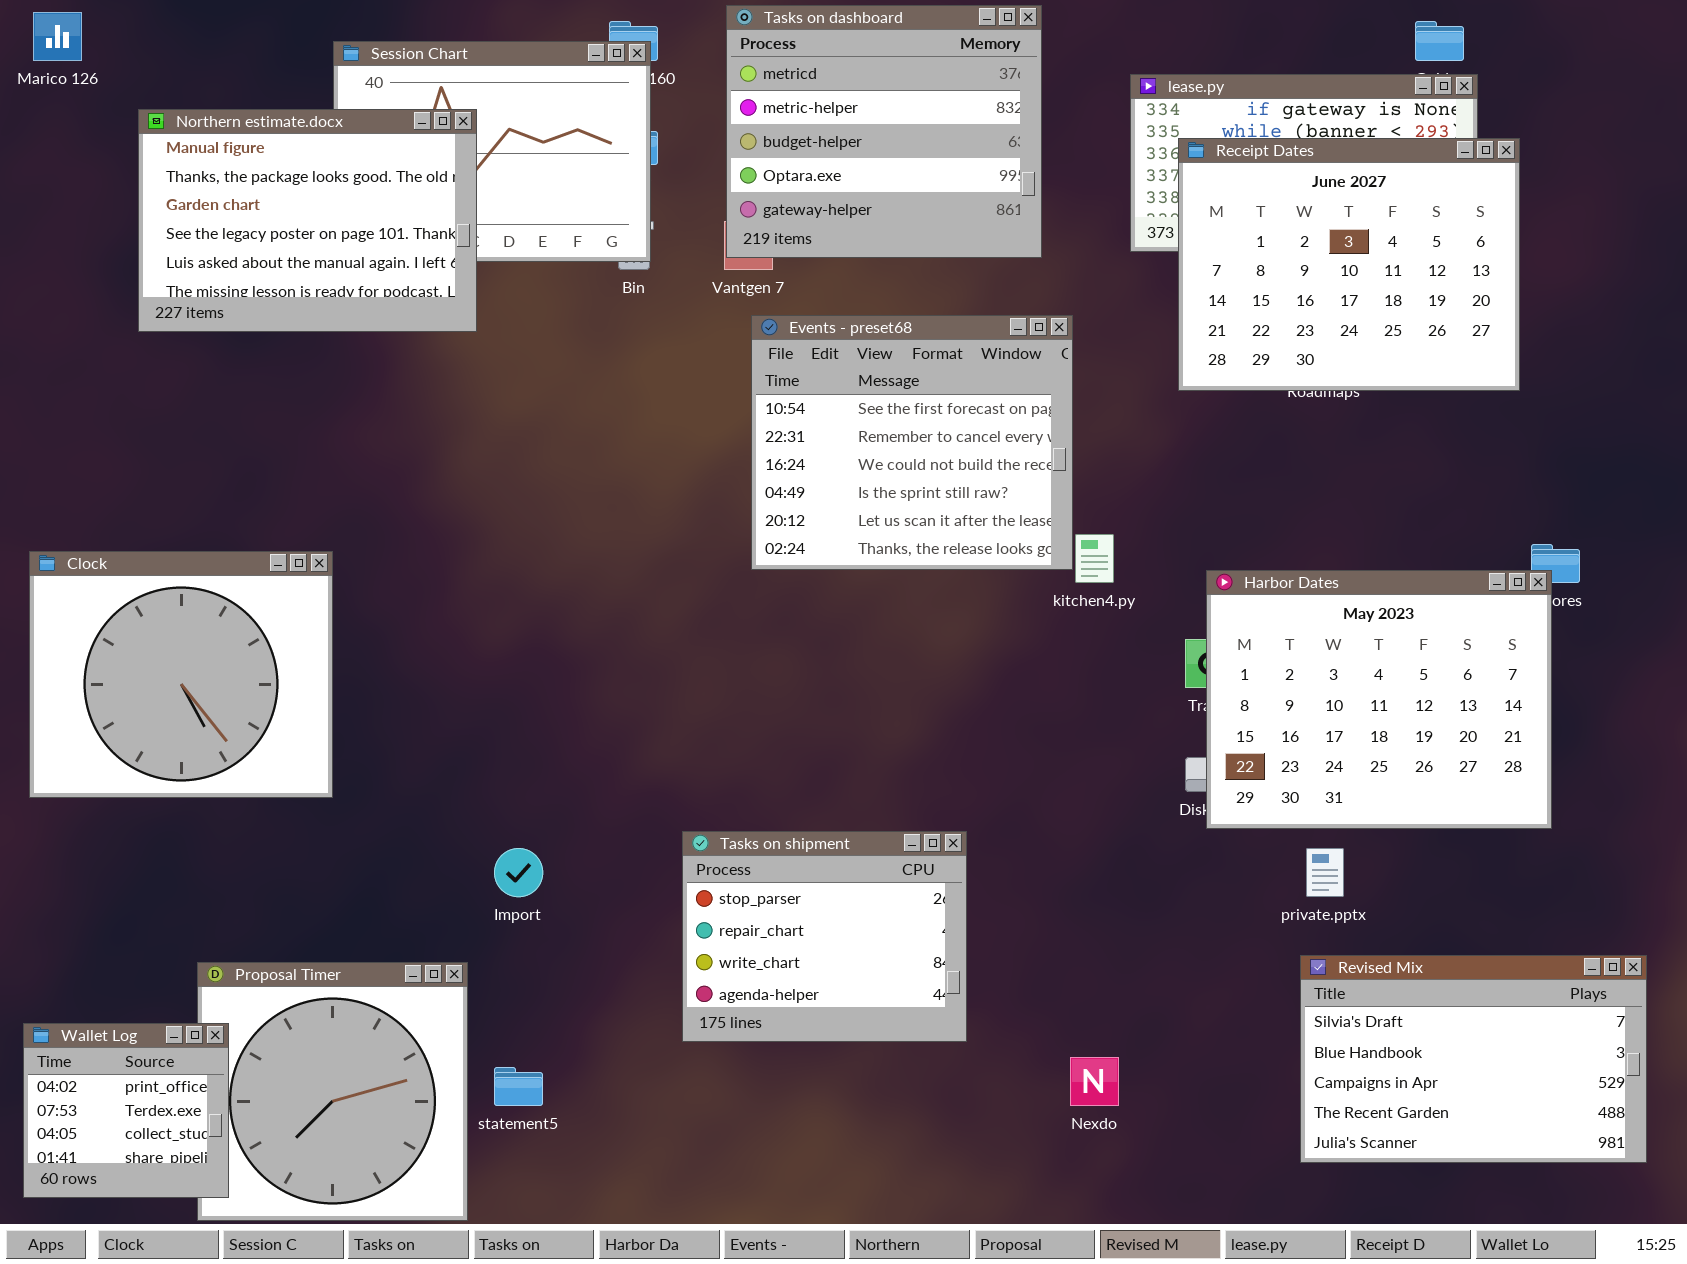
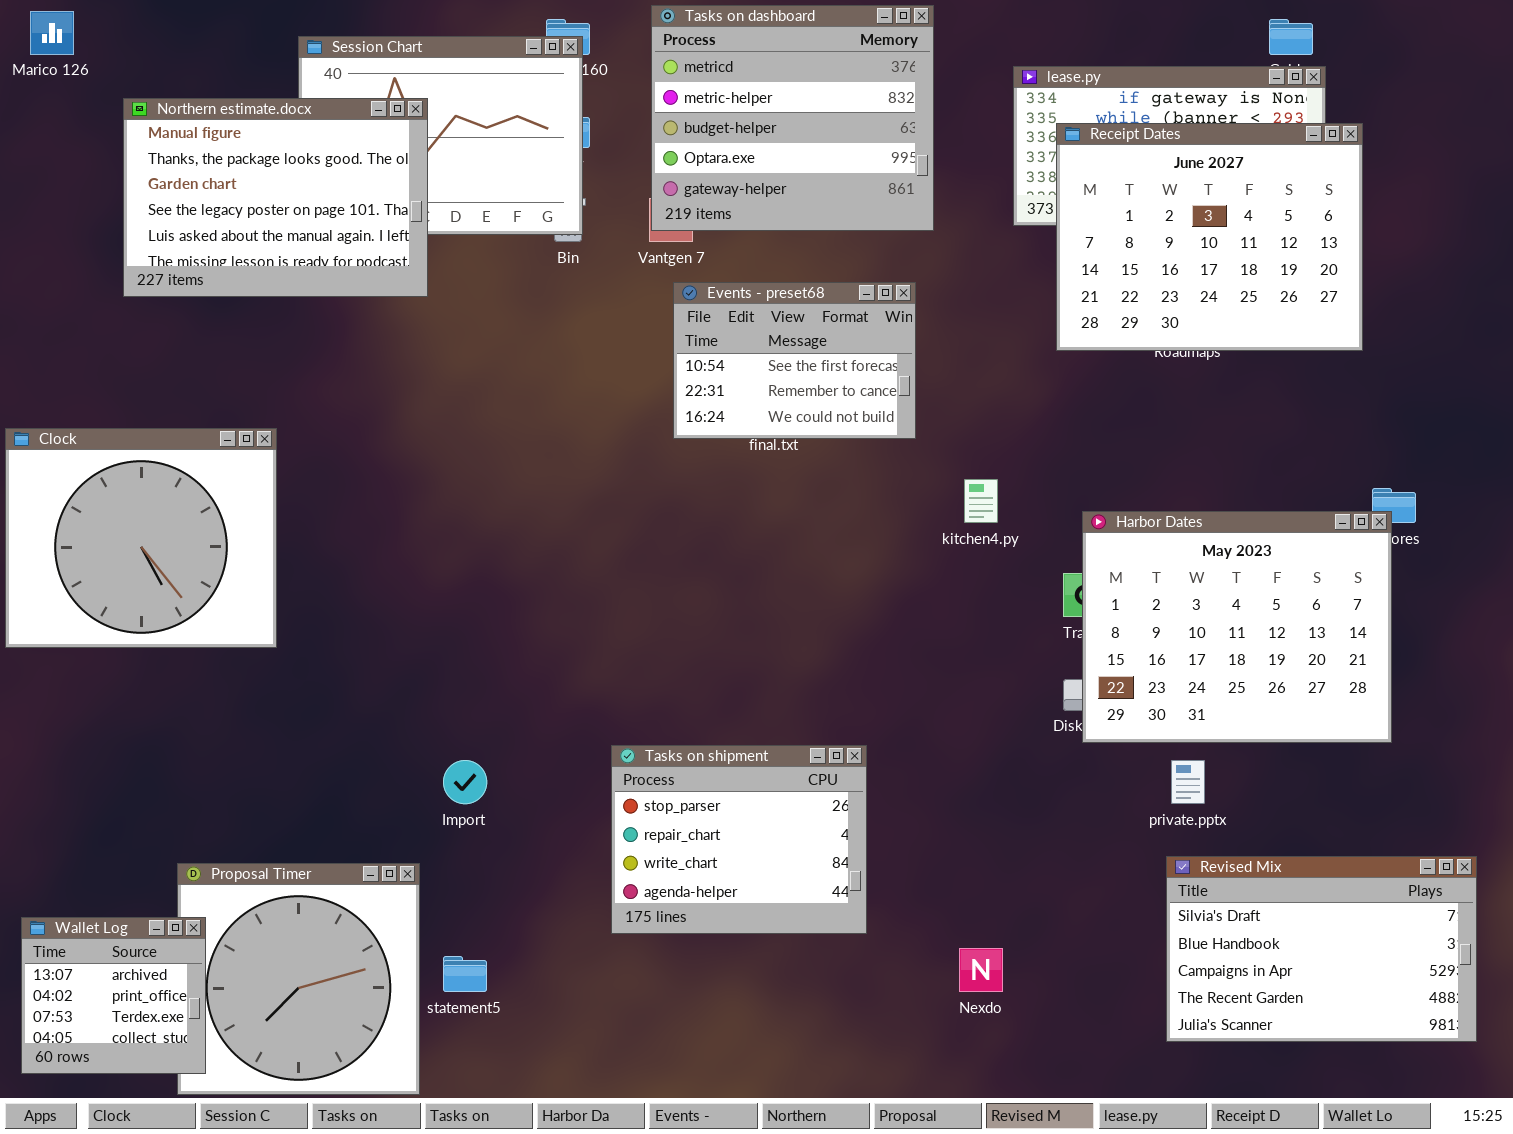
Events - preset68: [751,315,1073,570] -> [673,282,916,439], resized
Clock: [29,551,333,798] -> [5,428,277,648], moved
Wallet Log: [23,1023,229,1198] -> [21,917,206,1074], scrolled up 1 row

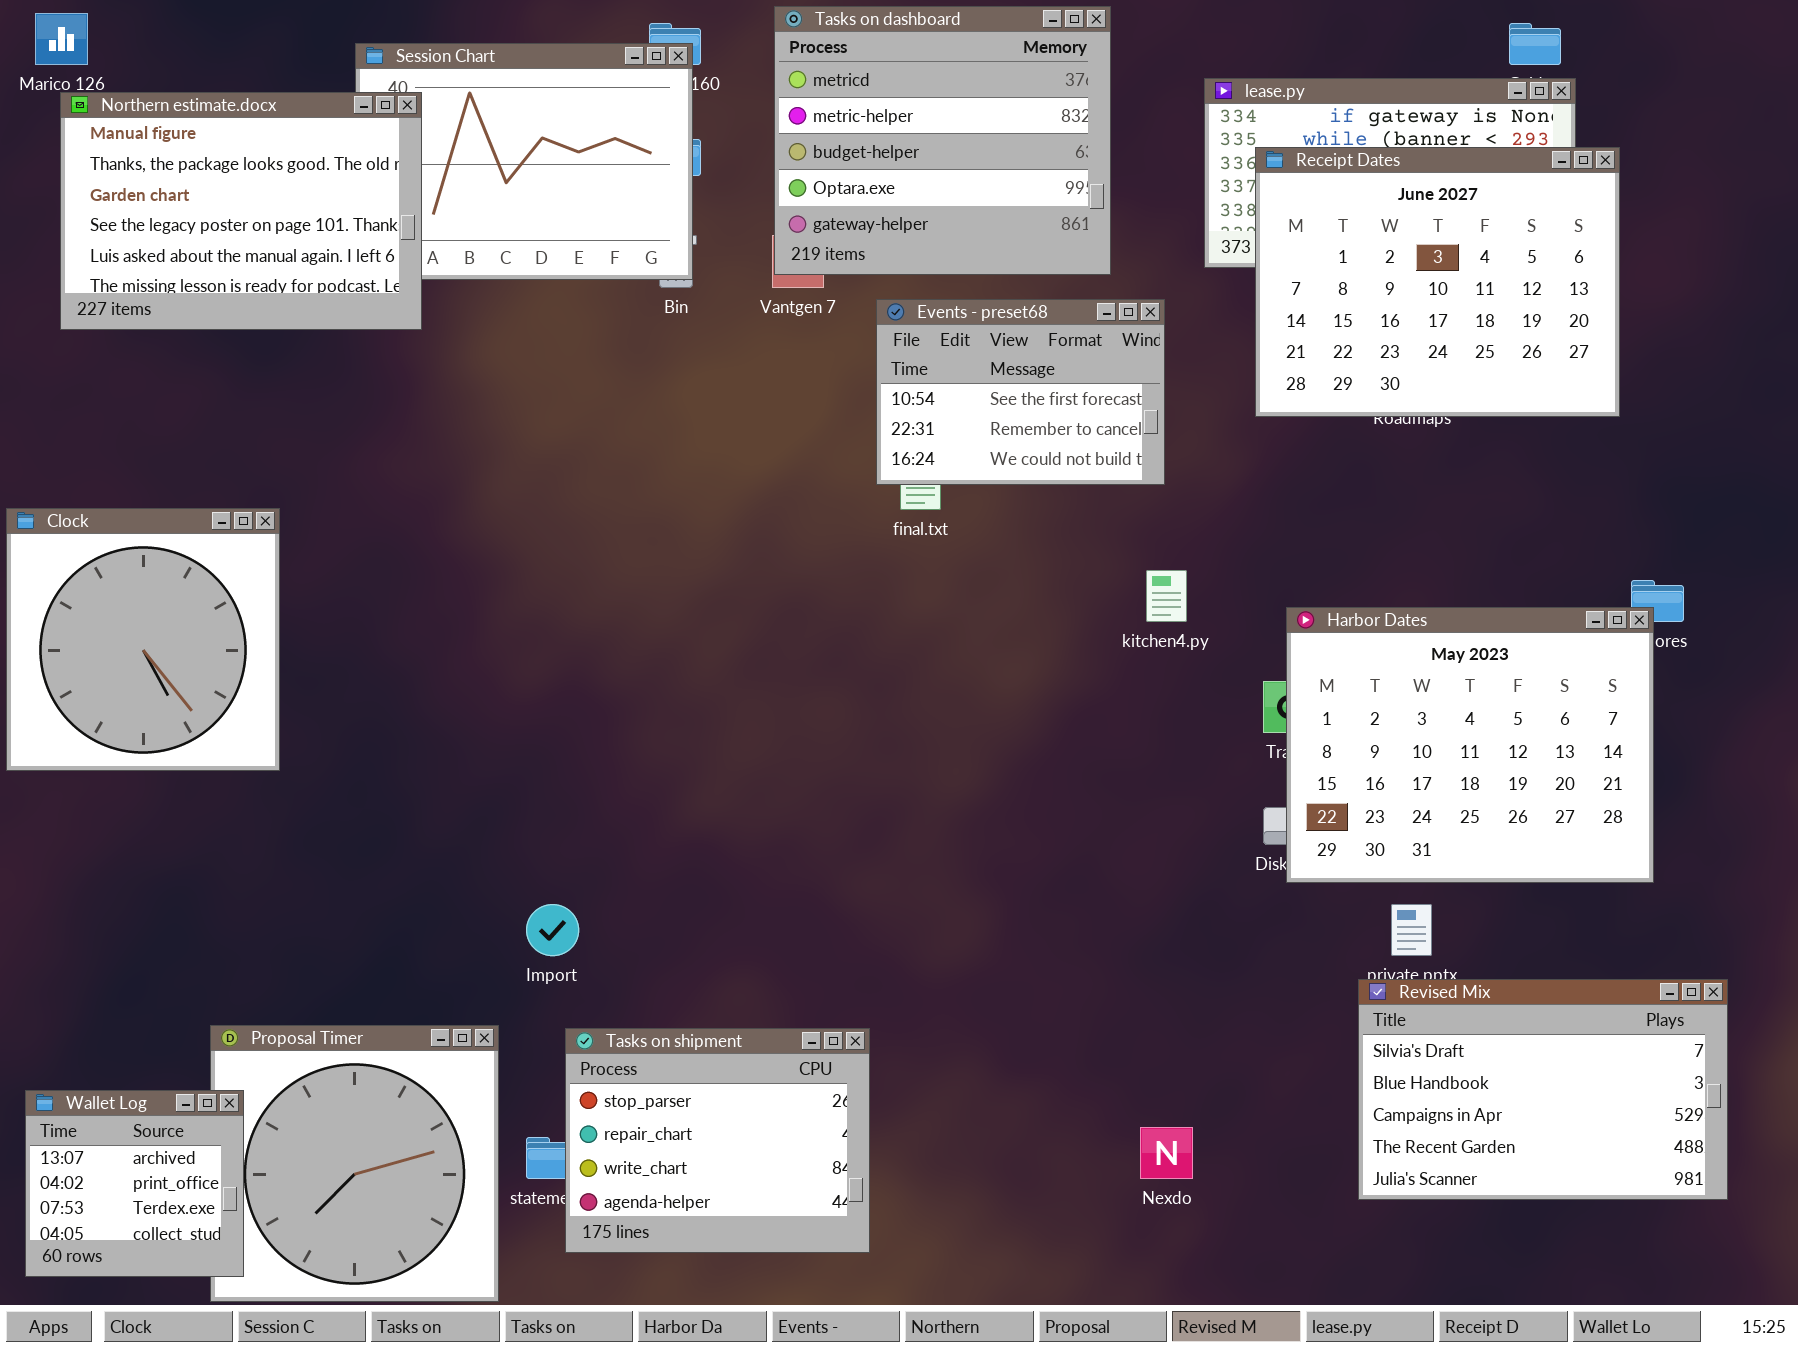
Northern estimate.docx: [123,98,428,297] -> [60,92,422,330], moved
Events - preset68: [673,282,916,439] -> [876,299,1165,485], moved
Clock: [5,428,277,648] -> [6,508,280,771], resized
Tasks on shipment: [611,745,867,934] -> [565,1028,870,1253], moved
Revised Mix: [1166,856,1477,1042] -> [1358,979,1728,1200], moved

